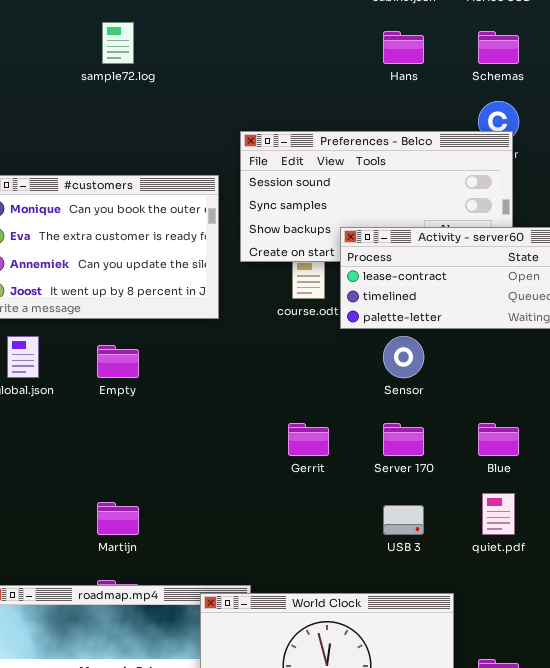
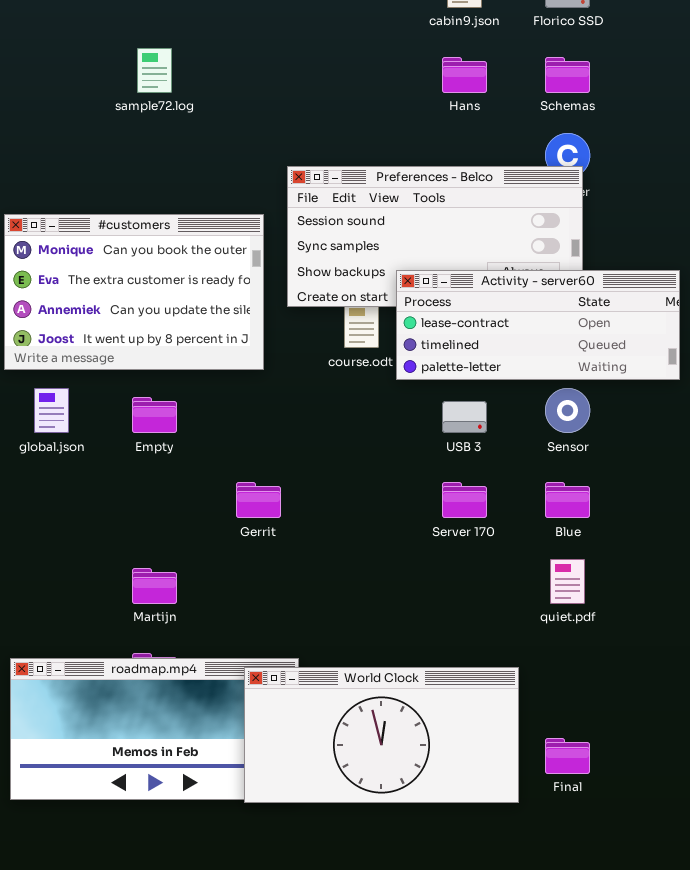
Sensor: [383,336,424,378] -> [545,388,590,433], moved
Gerrit: [288,423,329,456] -> [236,482,281,518], moved
USB 3: [383,505,424,535] -> [442,401,487,433], moved

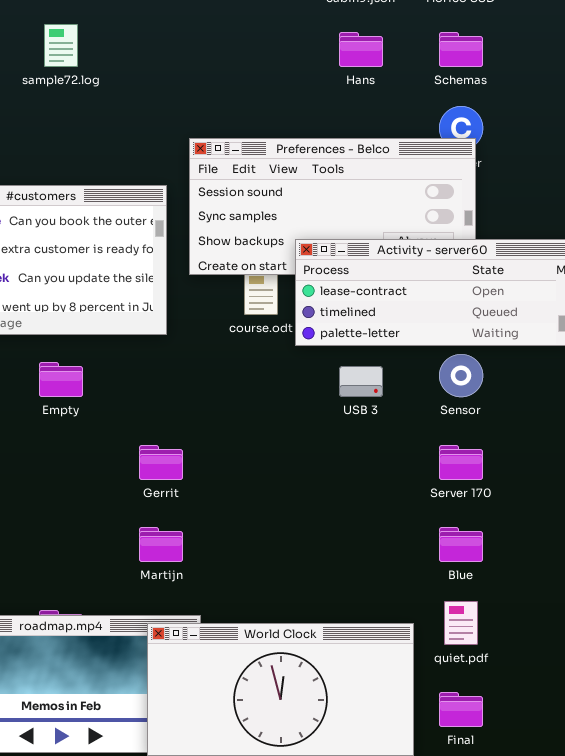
Server 170: [442,482,487,518] -> [439,445,483,480], moved
Blue: [545,482,590,518] -> [439,527,483,562], moved
quiet.pdf: [550,559,585,604] -> [444,601,478,645], moved
Martijn: [132,568,177,604] -> [139,527,183,562], moved

